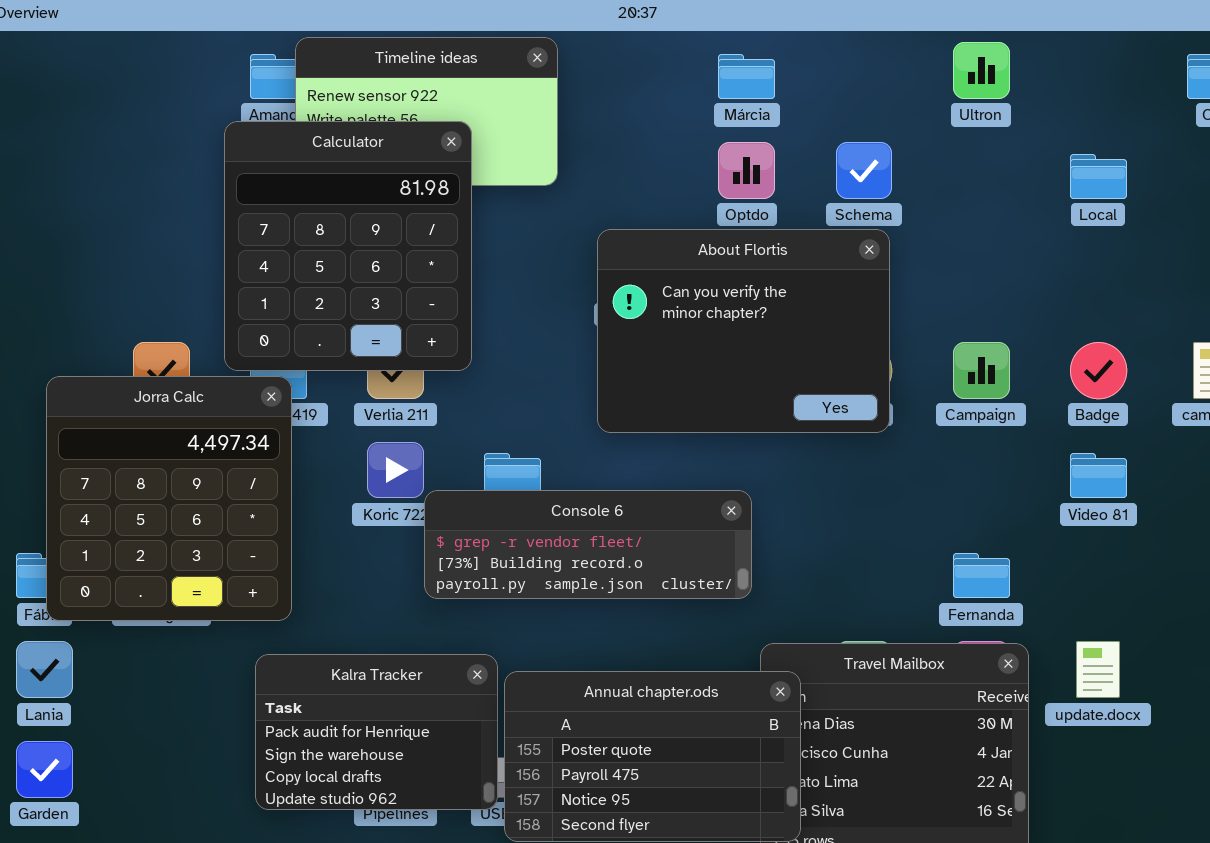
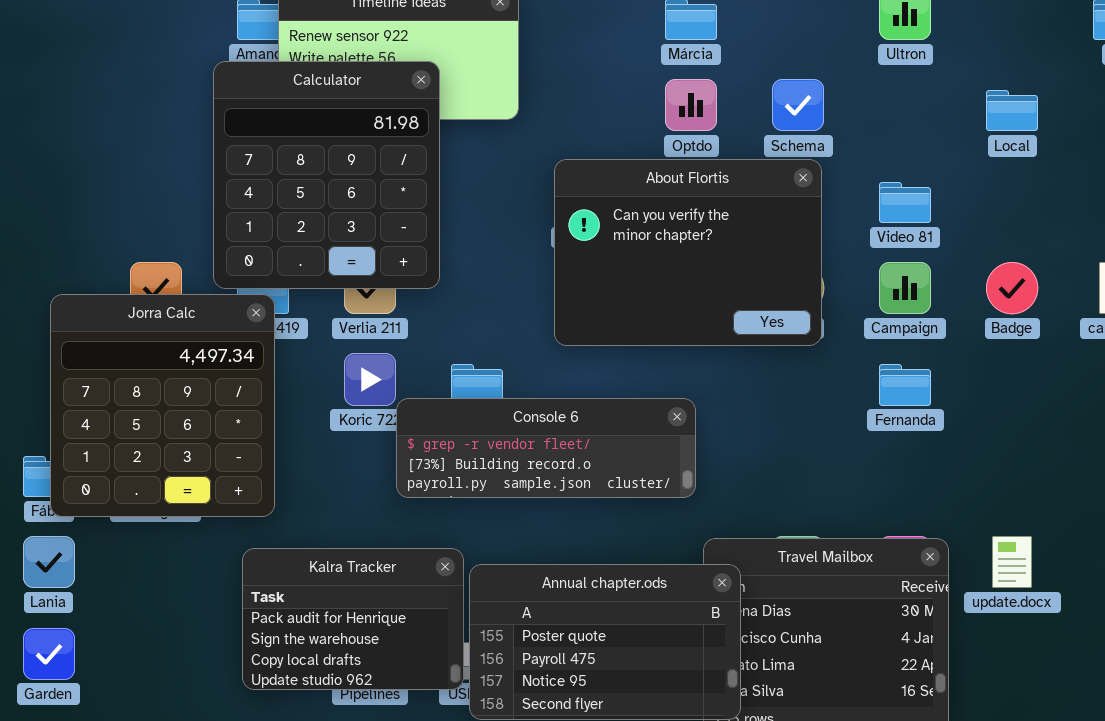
Video 81: [1070,453,1127,498] -> [879,182,931,223], moved
Fernanda: [953,553,1010,598] -> [879,364,931,406], moved

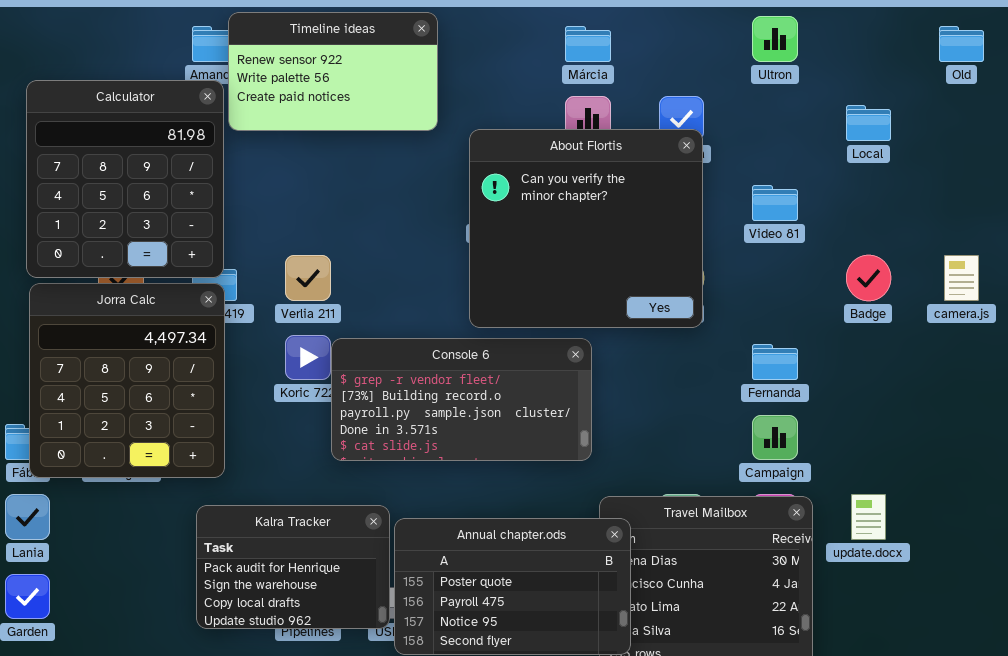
Calculator: [213,61,440,289] -> [26,80,224,278], moved
About Flortis: [554,159,822,346] -> [469,129,703,328], resized
Campaign: [879,262,931,314] -> [752,415,798,460], moved
Console 6: [396,398,696,498] -> [331,338,592,461], resized

